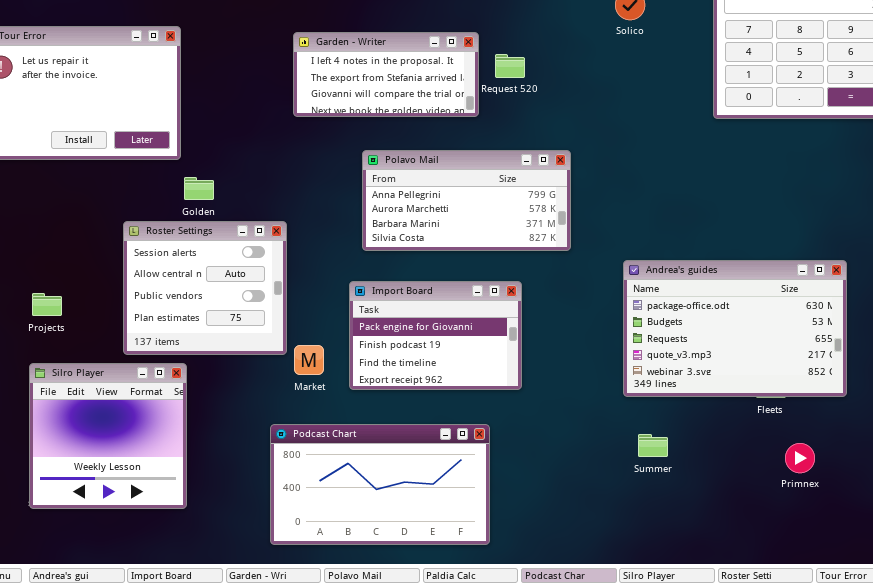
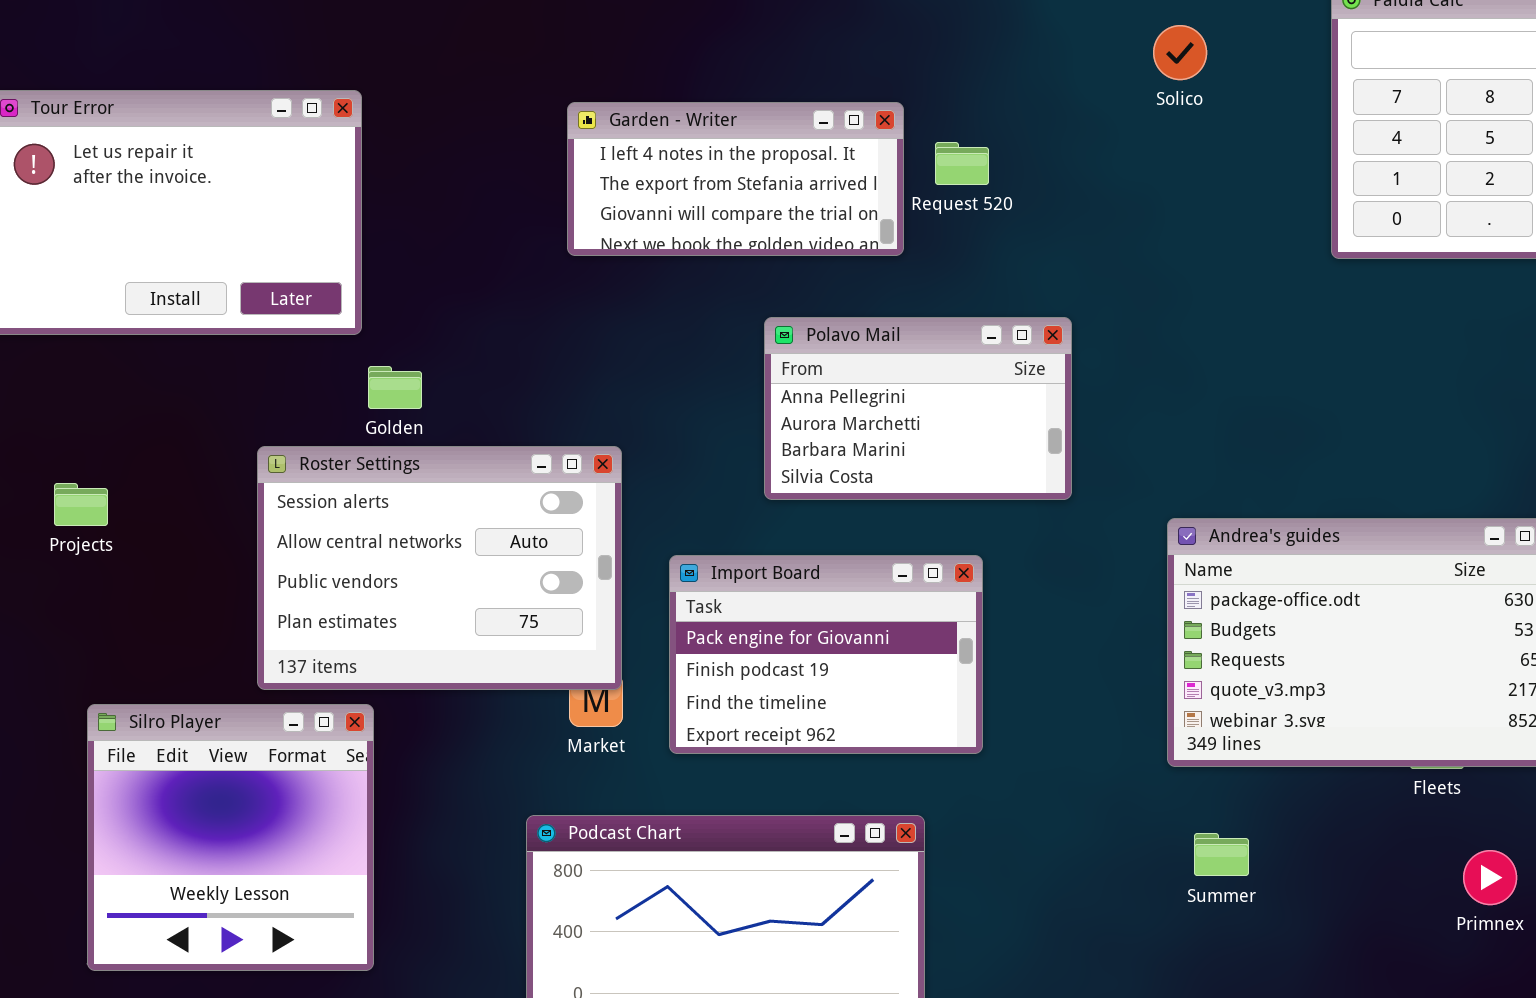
Polavo Mail: [362,150,571,251] -> [764,317,1072,500], resized
Roster Settings: [123,221,287,355] -> [257,446,622,690], resized
Projects: [32,293,62,316] -> [54,483,108,526], moved

